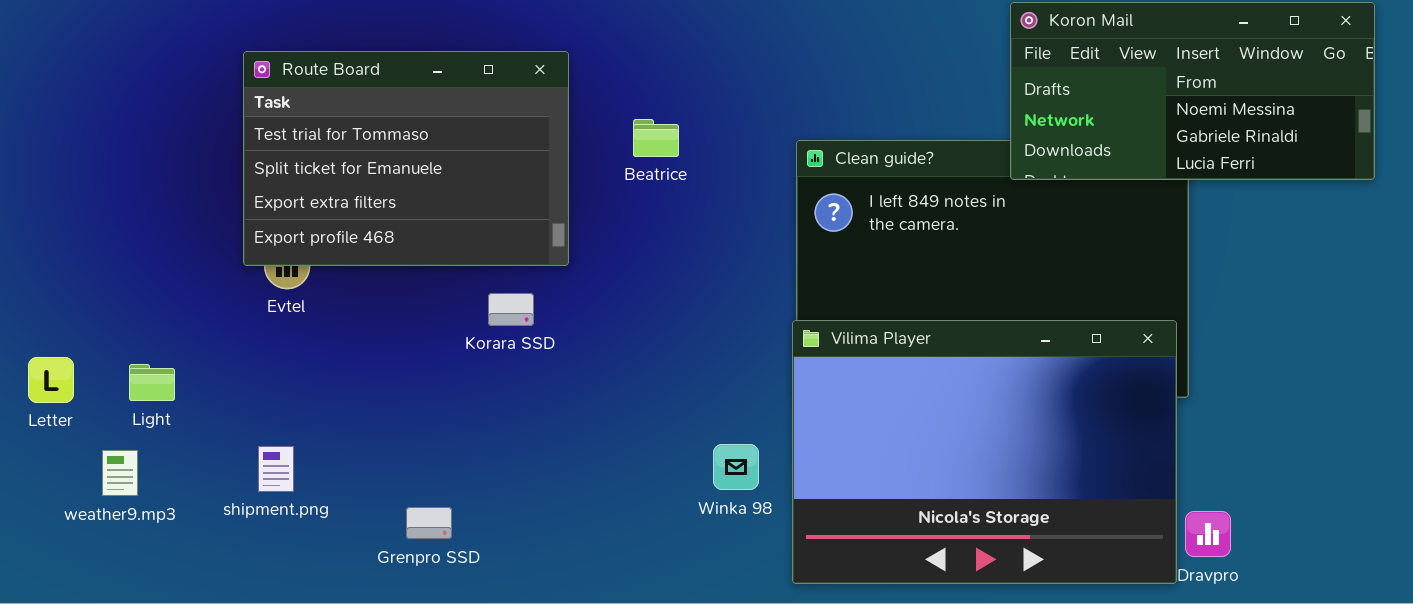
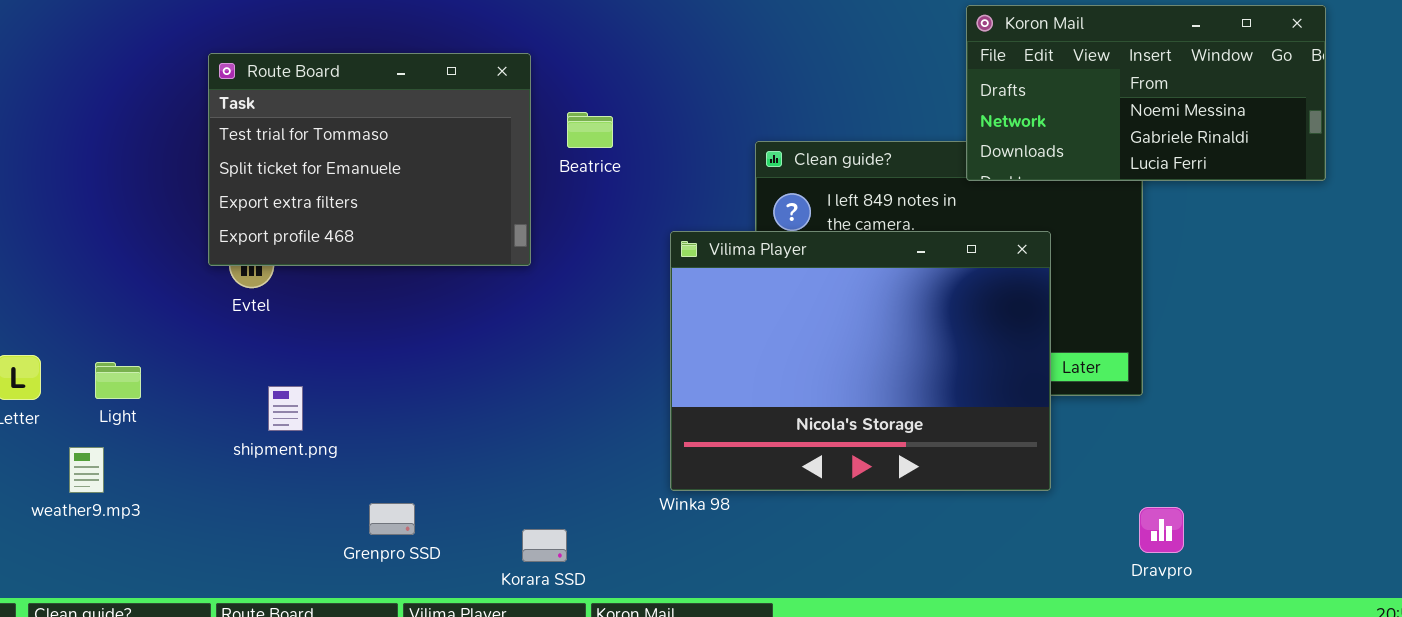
Beatrice: [633,119,679,157] -> [567,112,613,148], moved
Korara SSD: [488,293,534,326] -> [522,529,567,562], moved
Vilima Player: [792,320,1177,584] -> [670,231,1051,491], moved
shipment.png: [258,446,294,492] -> [268,386,303,431], moved

